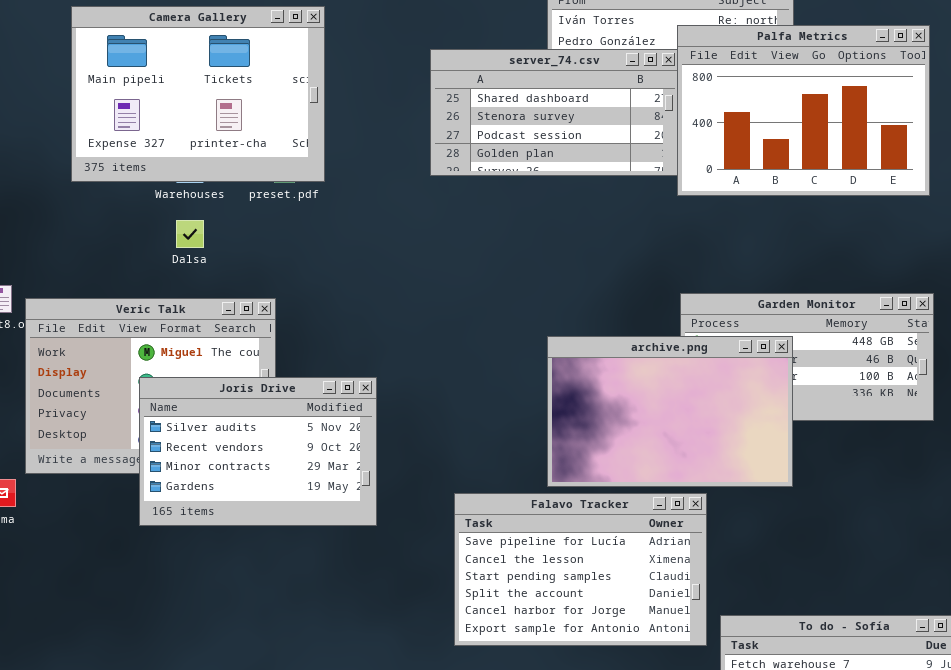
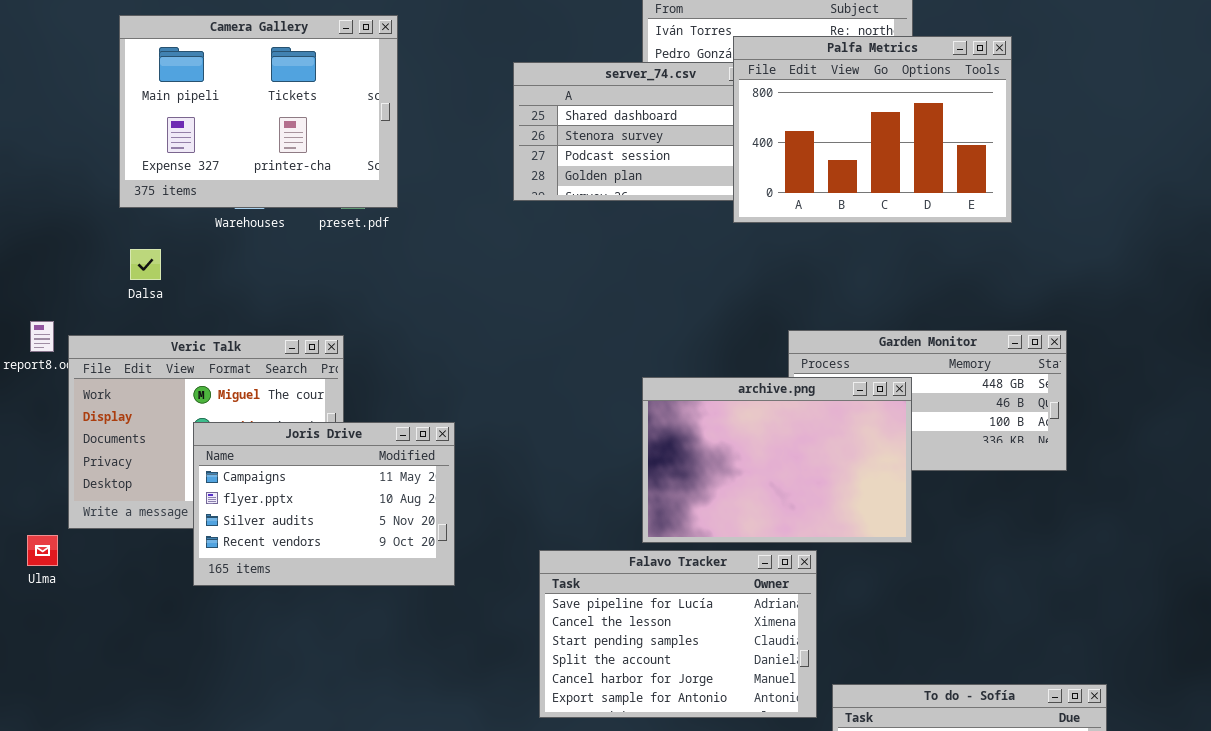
Palfa Metrics: [677,25,930,196] -> [733,36,1012,223], moved
Dalsa: [176,220,204,248] -> [130,249,161,280], moved
Joris Drive: [139,377,377,526] -> [193,422,455,586], scrolled up 2 rows

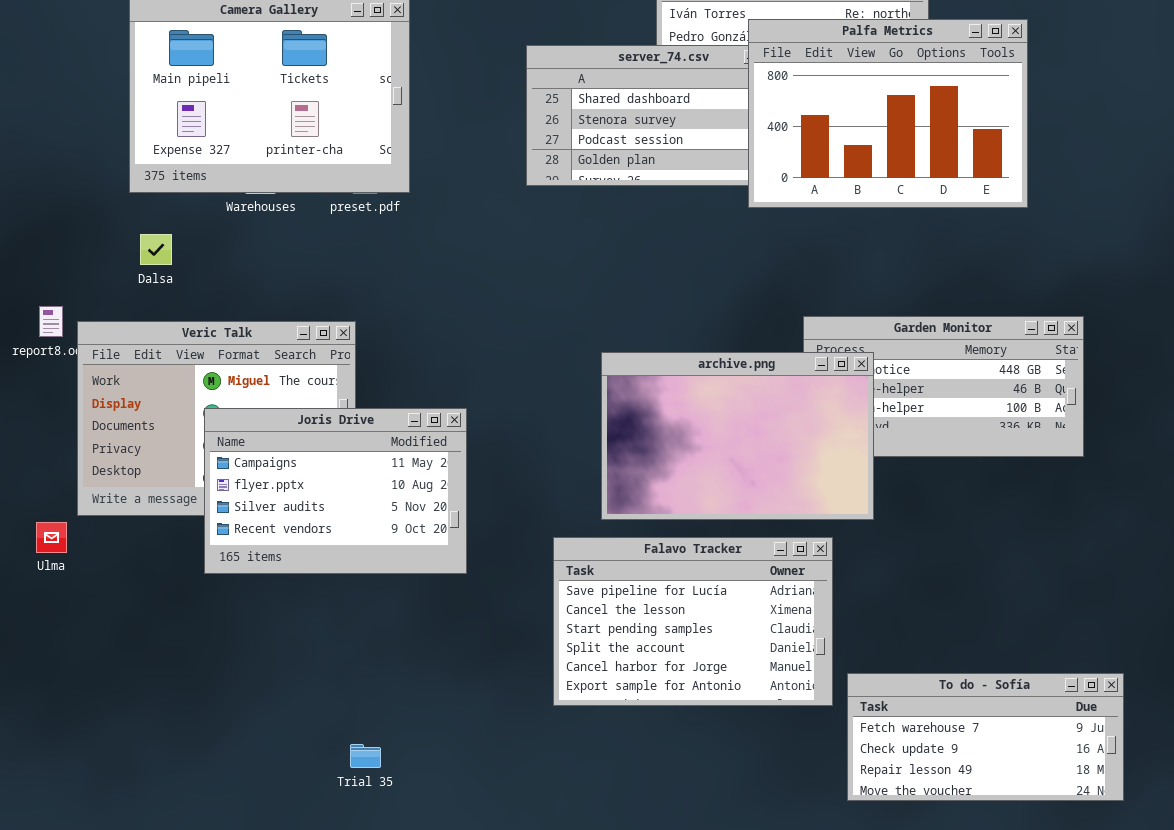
archive.png: [642,377,912,543] -> [601,352,874,520], moved

